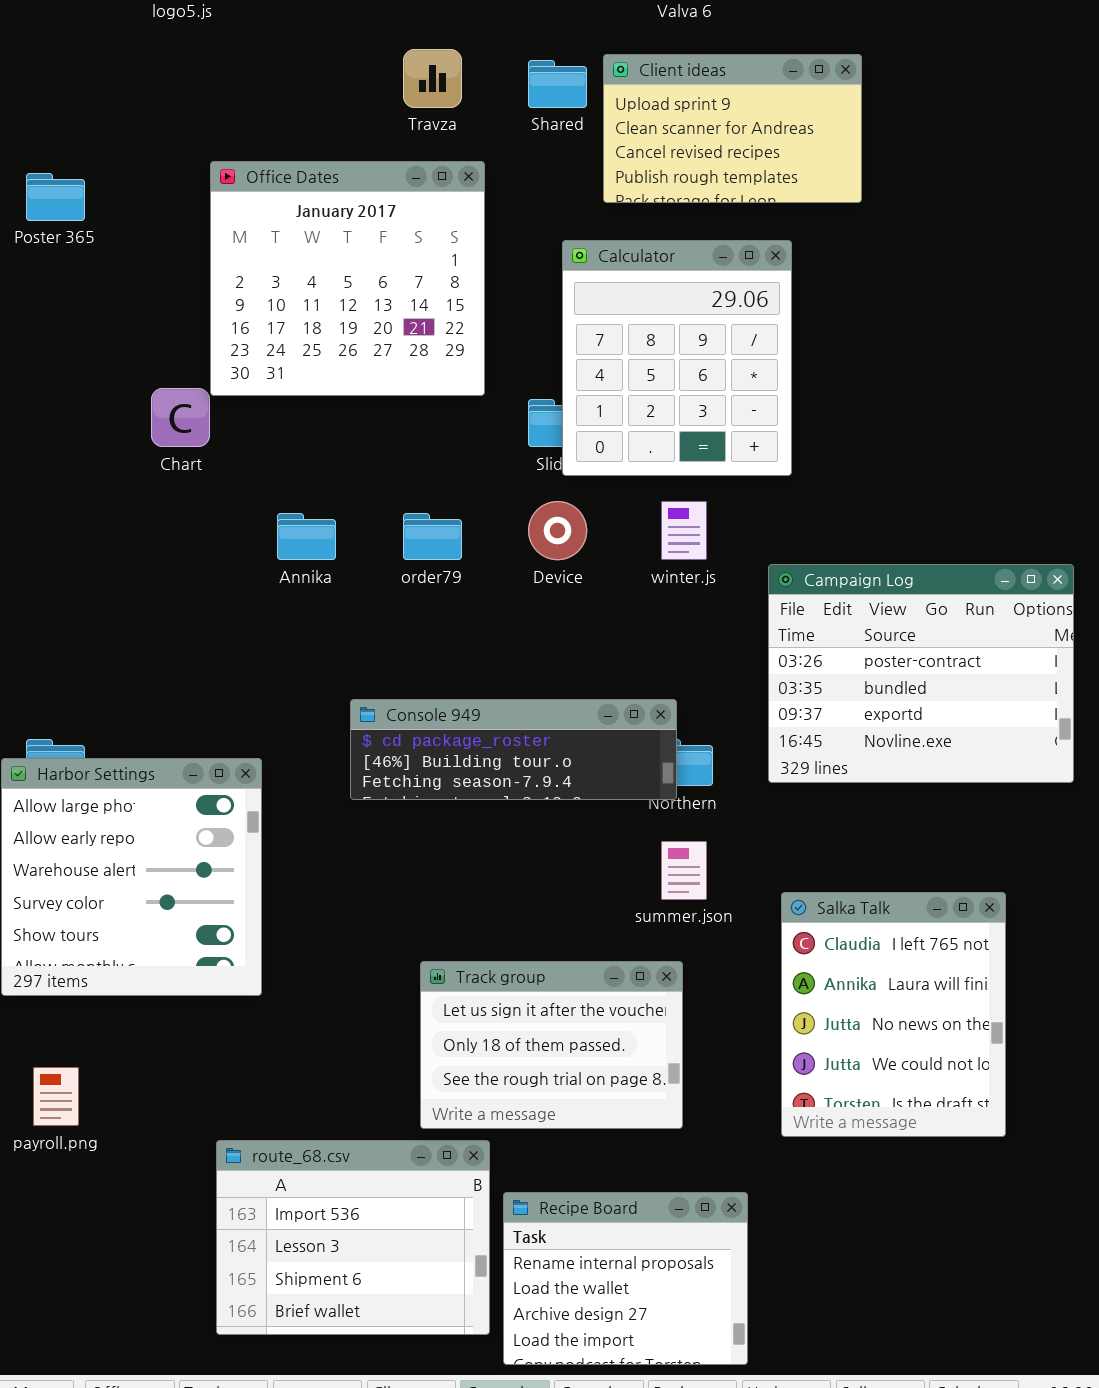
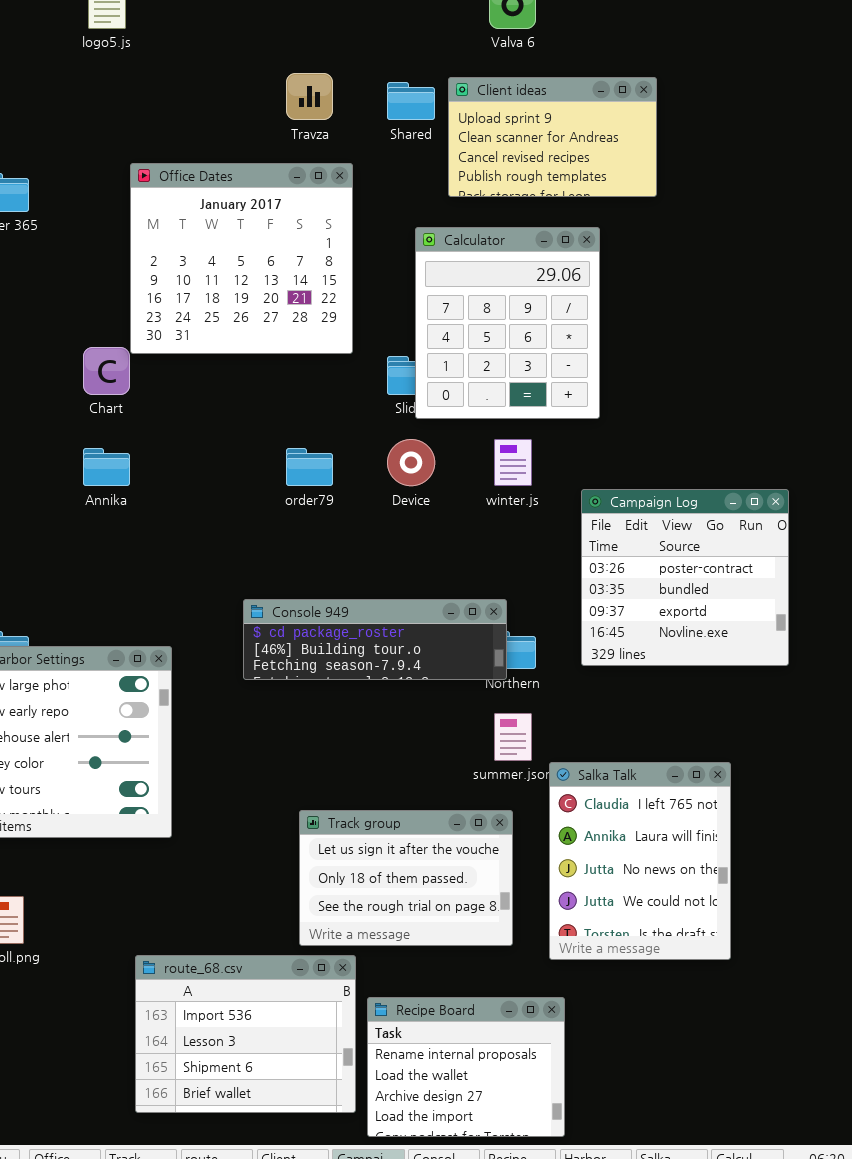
Annika: [277,513,336,560] -> [83,448,130,486], moved
Campaign Log: [768,564,1074,783] -> [581,489,789,666], resized
Salka Talk: [781,892,1006,1137] -> [549,762,731,960], moved

